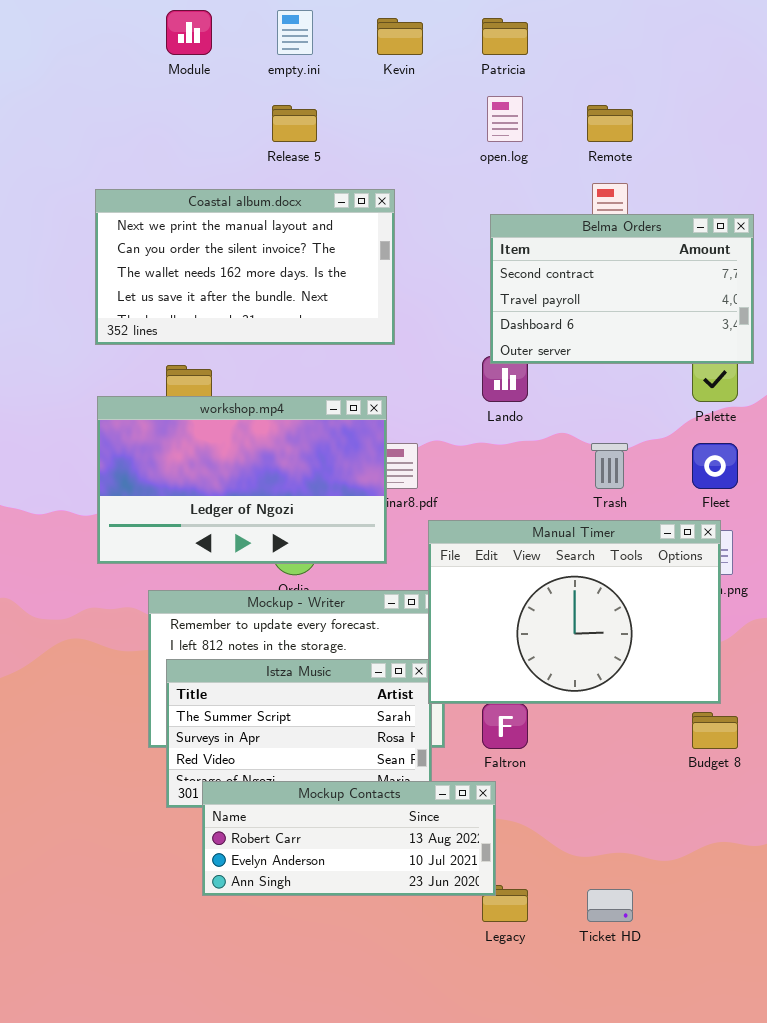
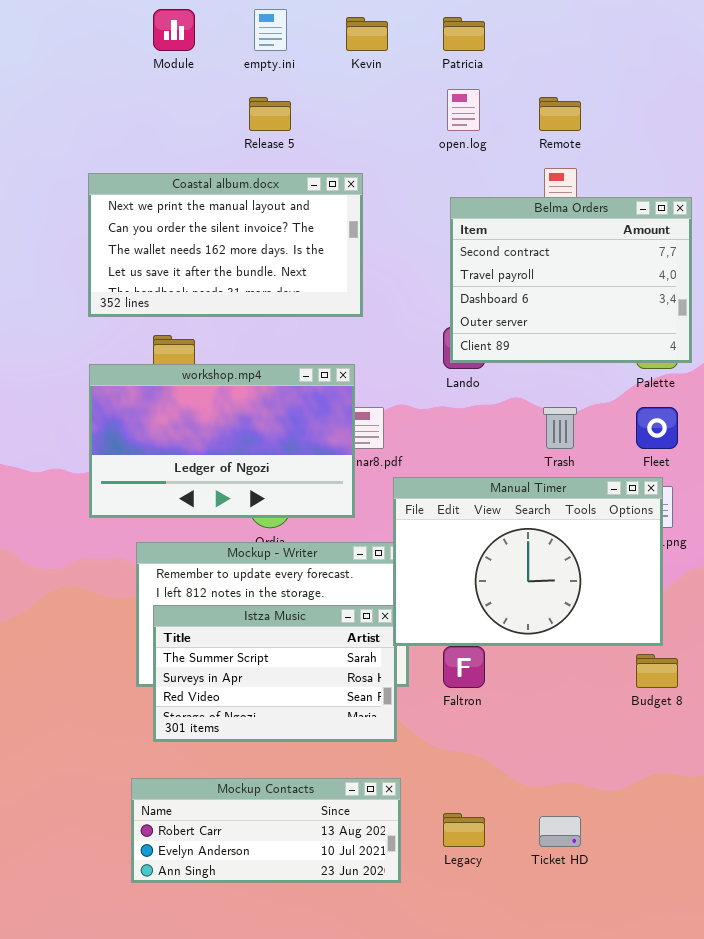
Belma Orders: [490,214,754,364] -> [450,197,692,363], resized
Mockup Contacts: [202,781,496,896] -> [131,778,401,883], moved

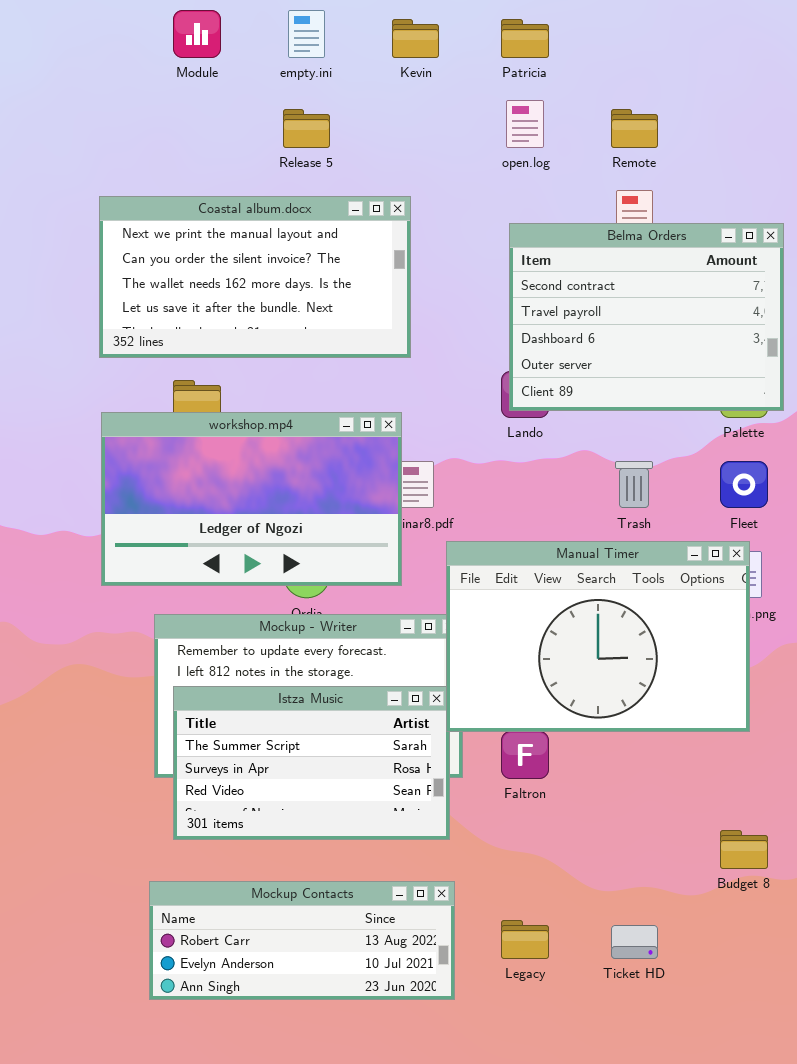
Budget 8: [636,654,678,688] -> [720,830,768,869], moved

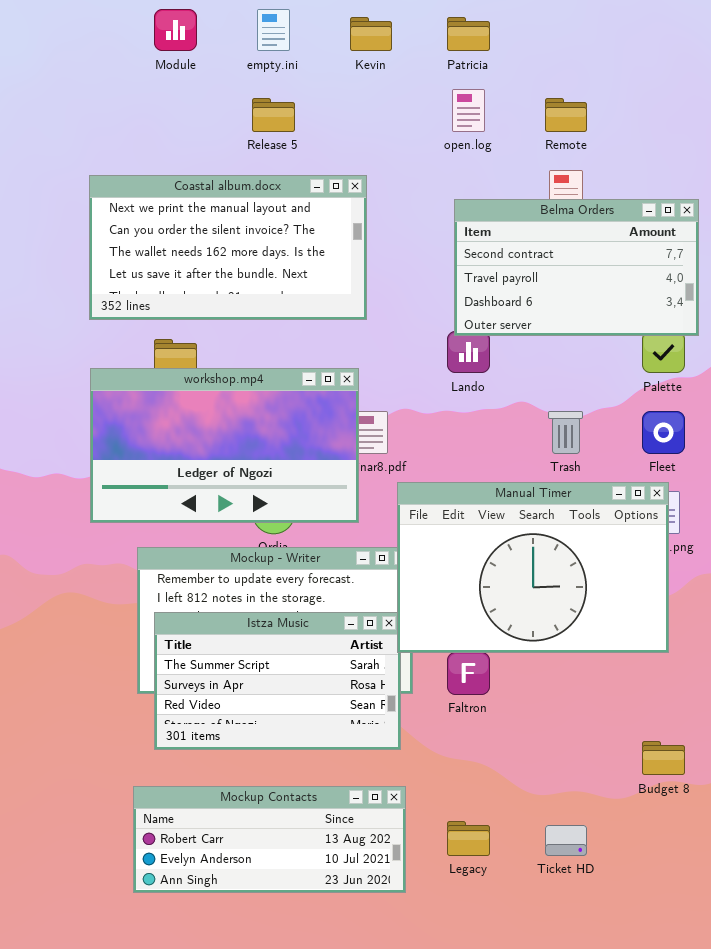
Belma Orders: [509,223,784,411] -> [454,199,699,336], resized

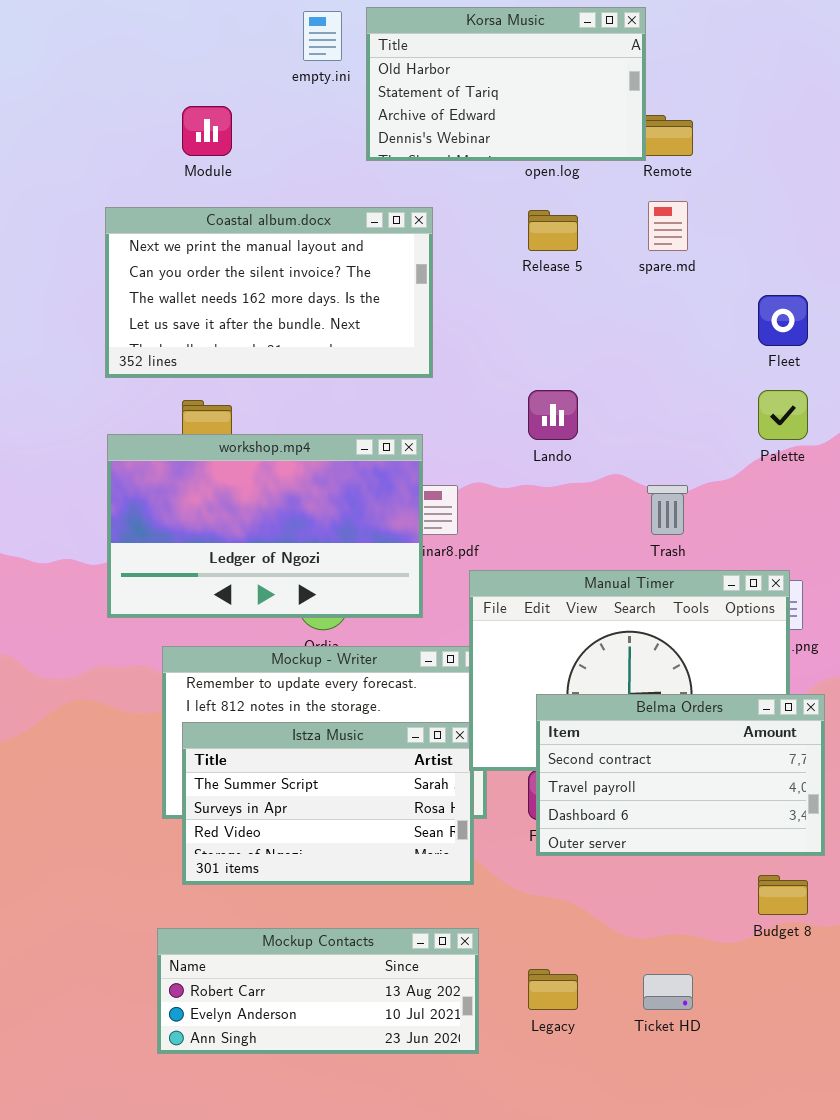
Korsa Music: none -> [366,7,646,161], opened
Module: [154,9,197,51] -> [182,106,232,156], moved
Release 5: [252,98,295,132] -> [528,210,578,251], moved
Belma Orders: [454,199,699,336] -> [536,694,825,856], moved
Fleet: [642,411,685,454] -> [758,295,808,346], moved

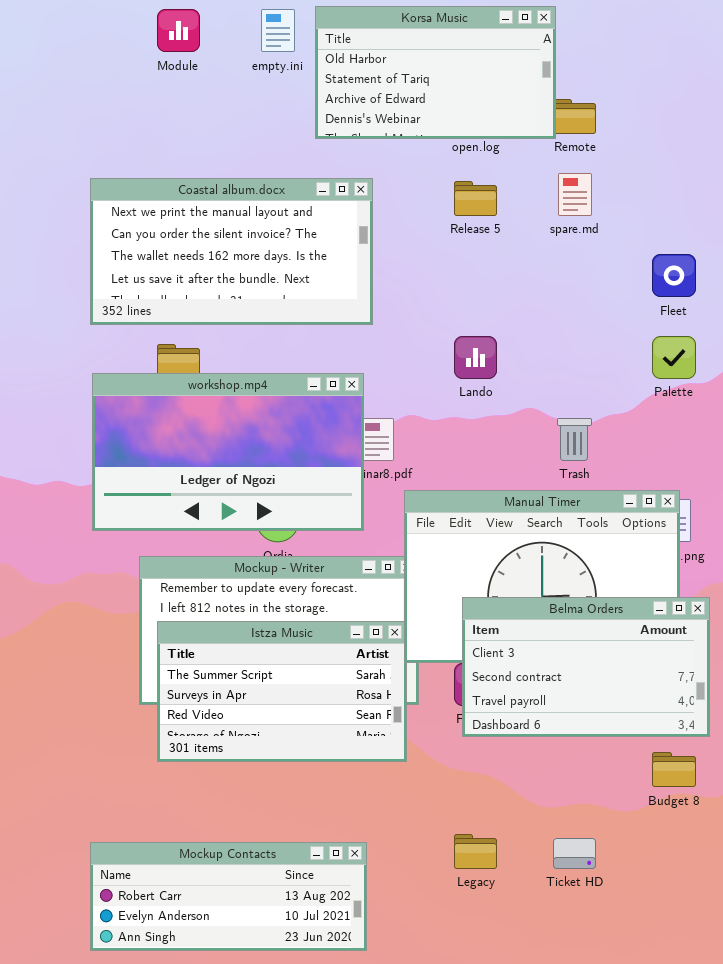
Module: [182,106,232,156] -> [157,9,200,52], moved
Belma Orders: [536,694,825,856] -> [462,597,710,737], scrolled up 1 row
Mockup Contacts: [157,928,479,1054] -> [90,842,367,951], moved

